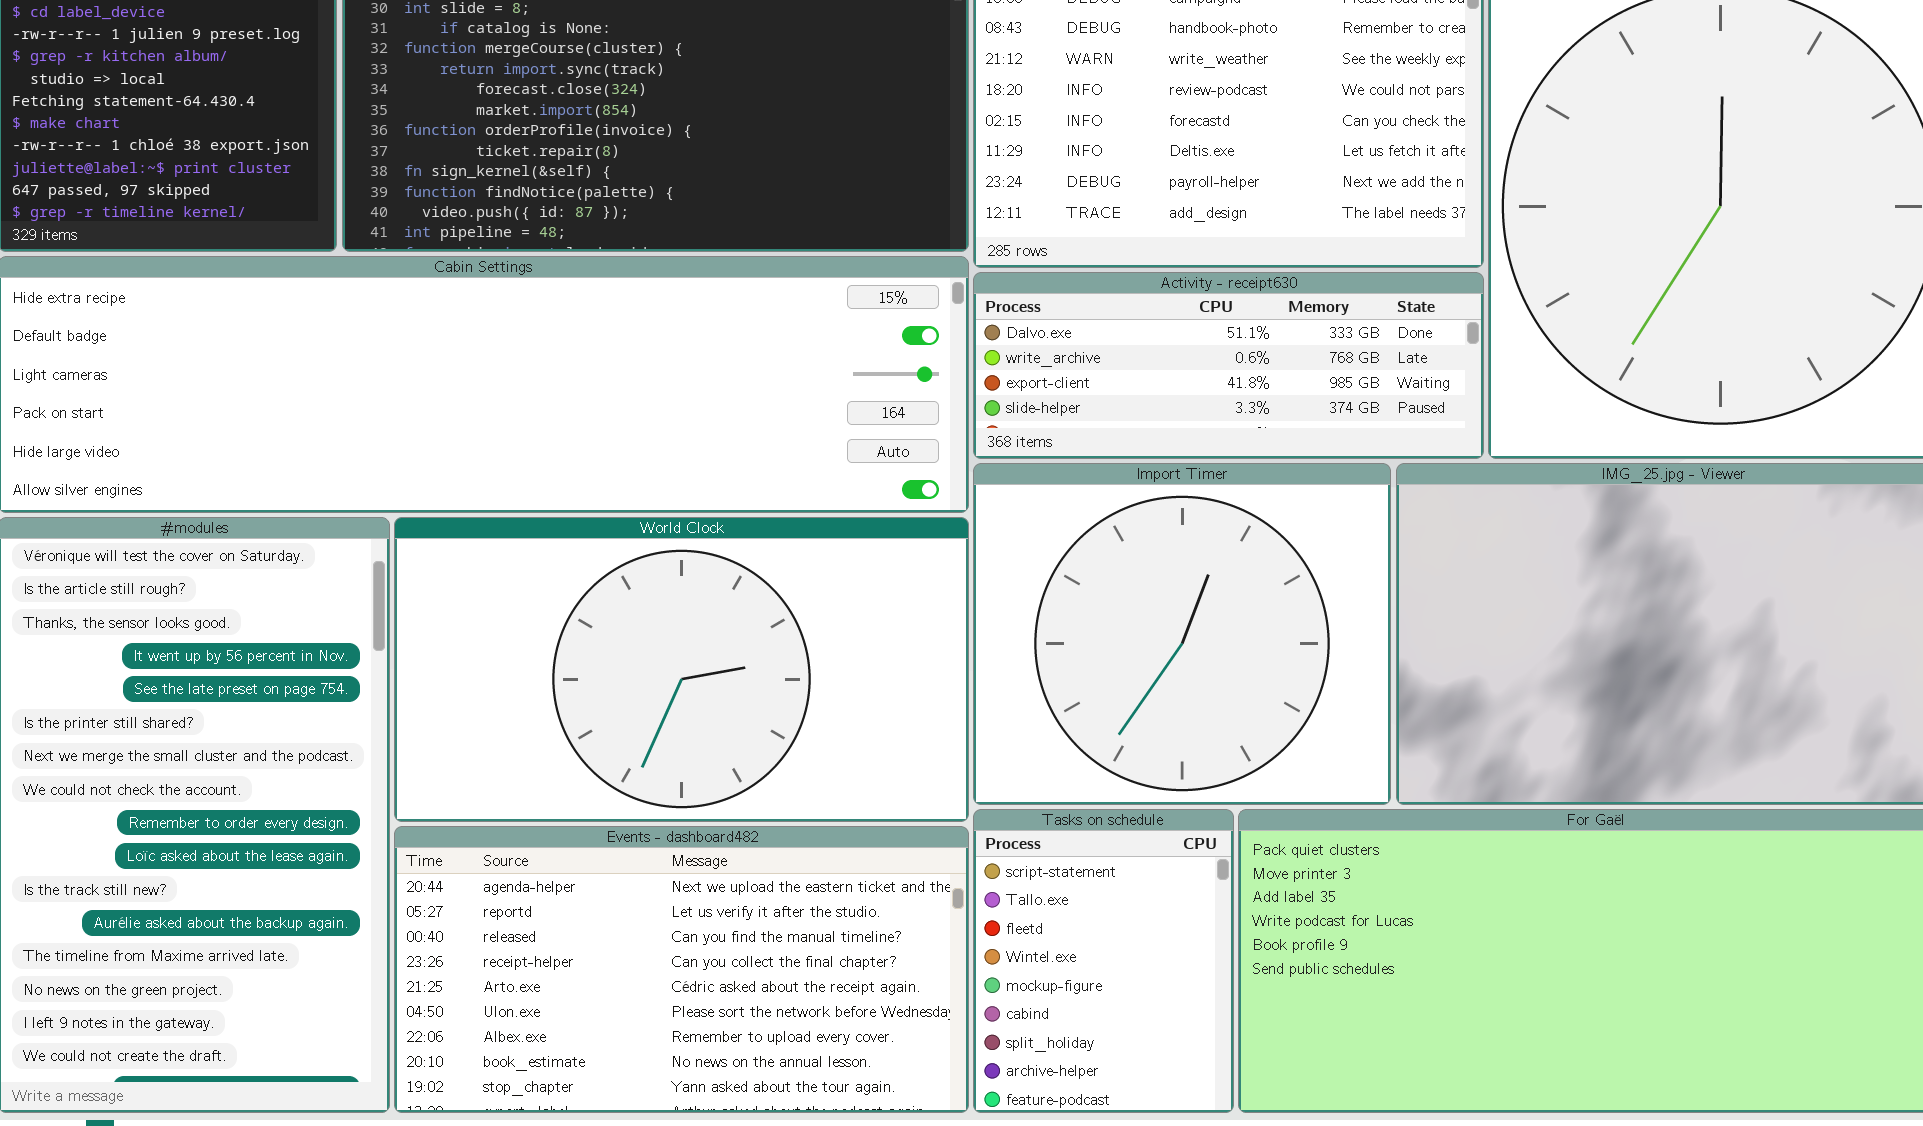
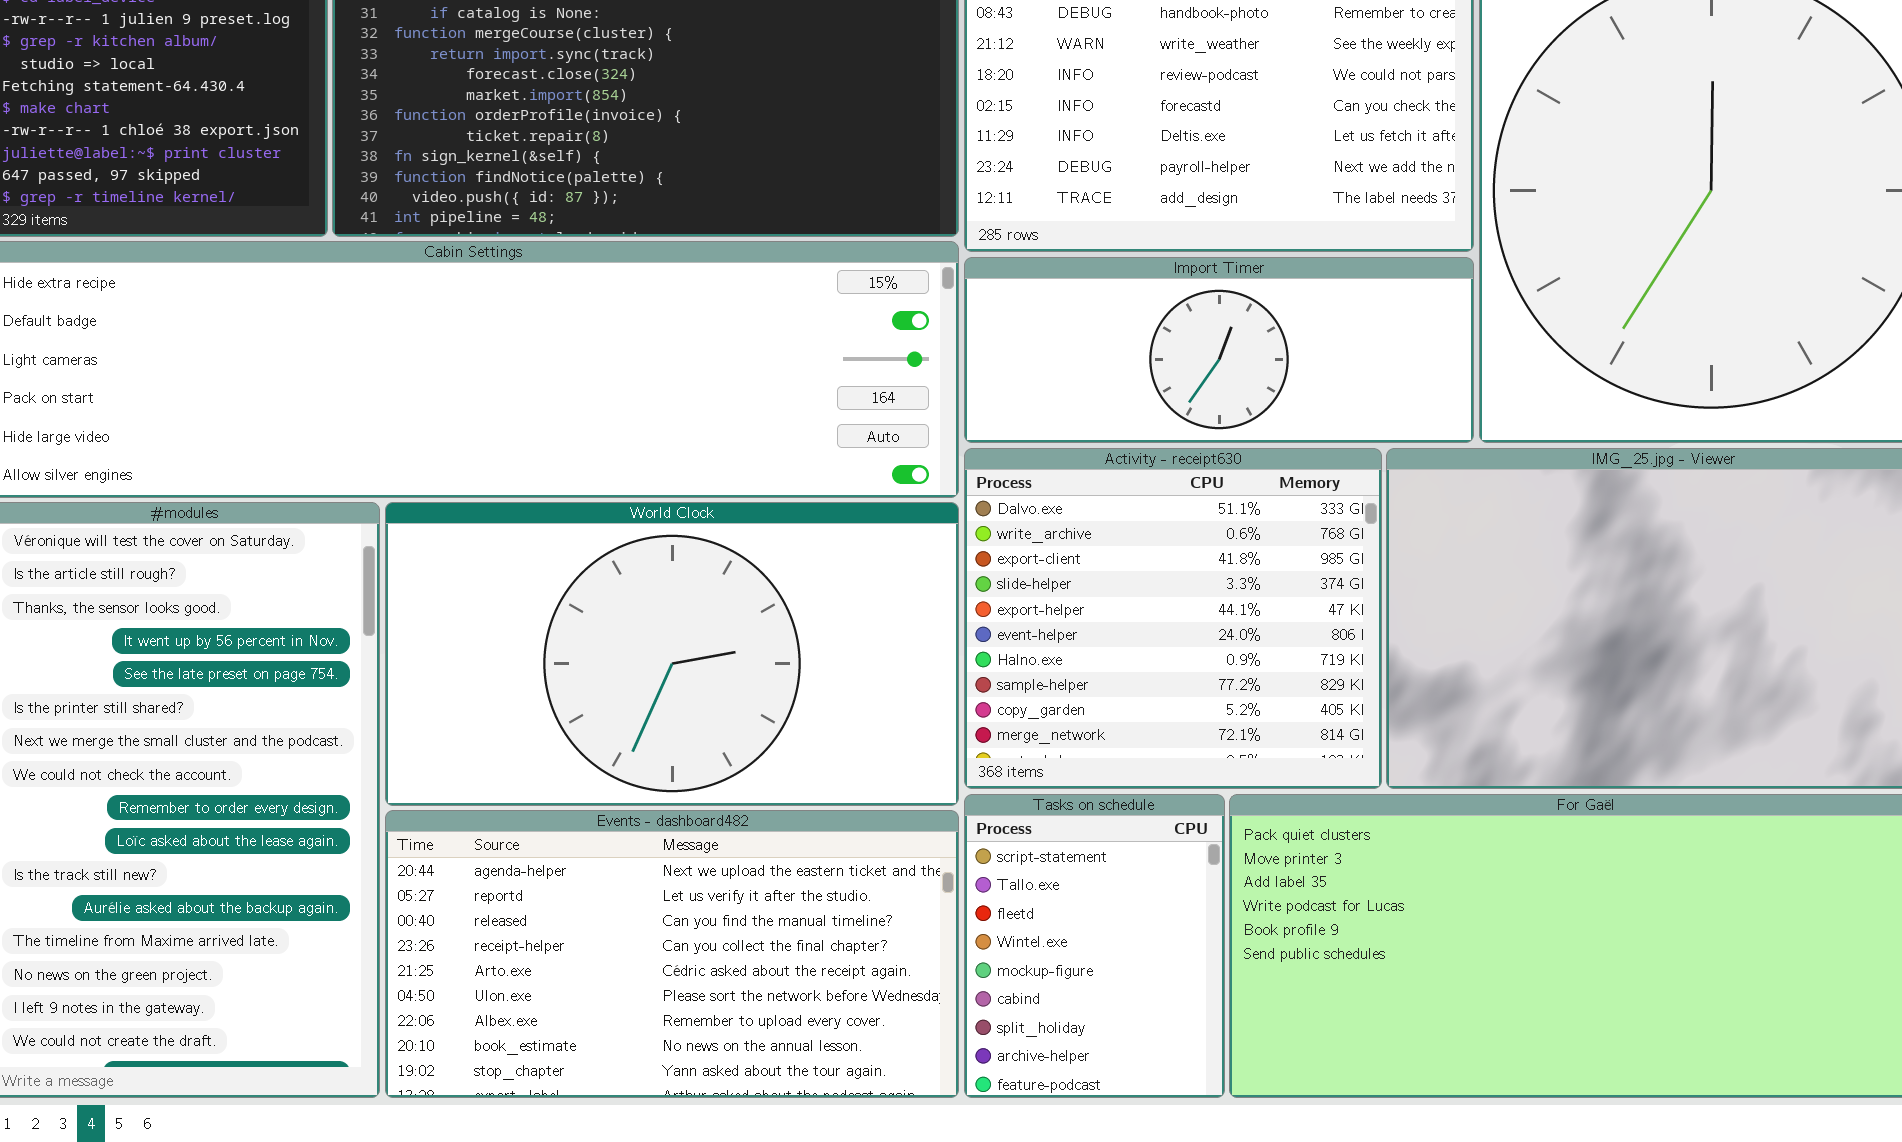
Activity - receipt630: [973,272,1484,459] -> [964,448,1382,789], moved, resized
Import Timer: [973,463,1391,805] -> [964,257,1474,443], moved, resized

